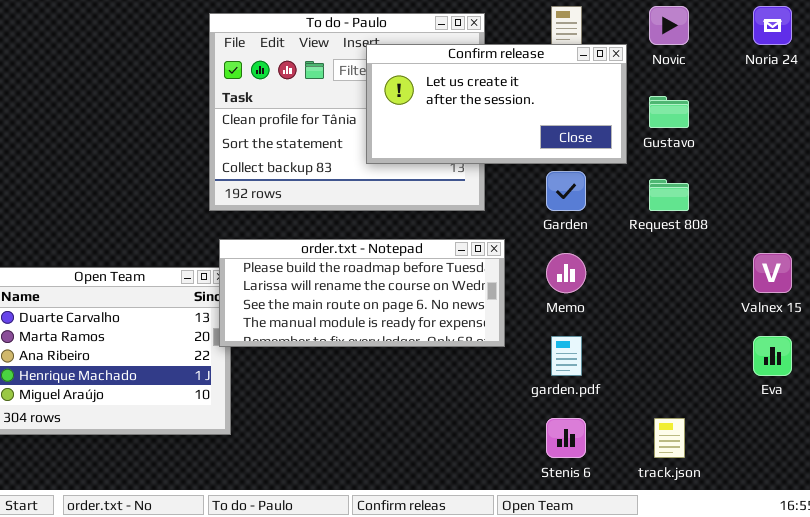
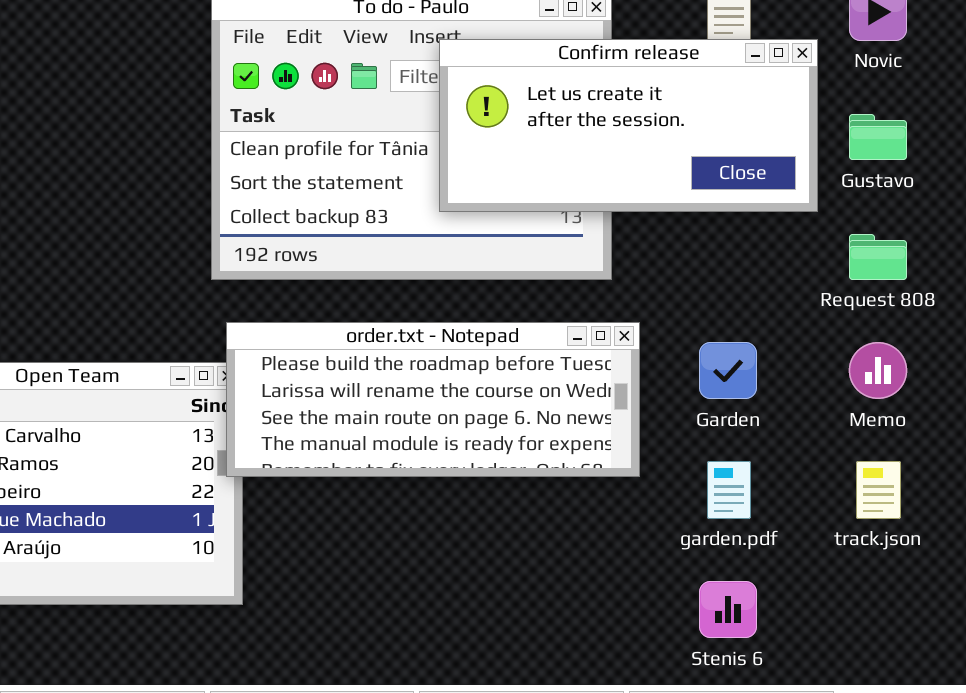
Garden: [546,171,586,211] -> [699,342,757,399], moved
Memo: [546,253,586,293] -> [849,342,907,399], moved
track.json: [654,418,685,458] -> [856,461,901,519], moved

